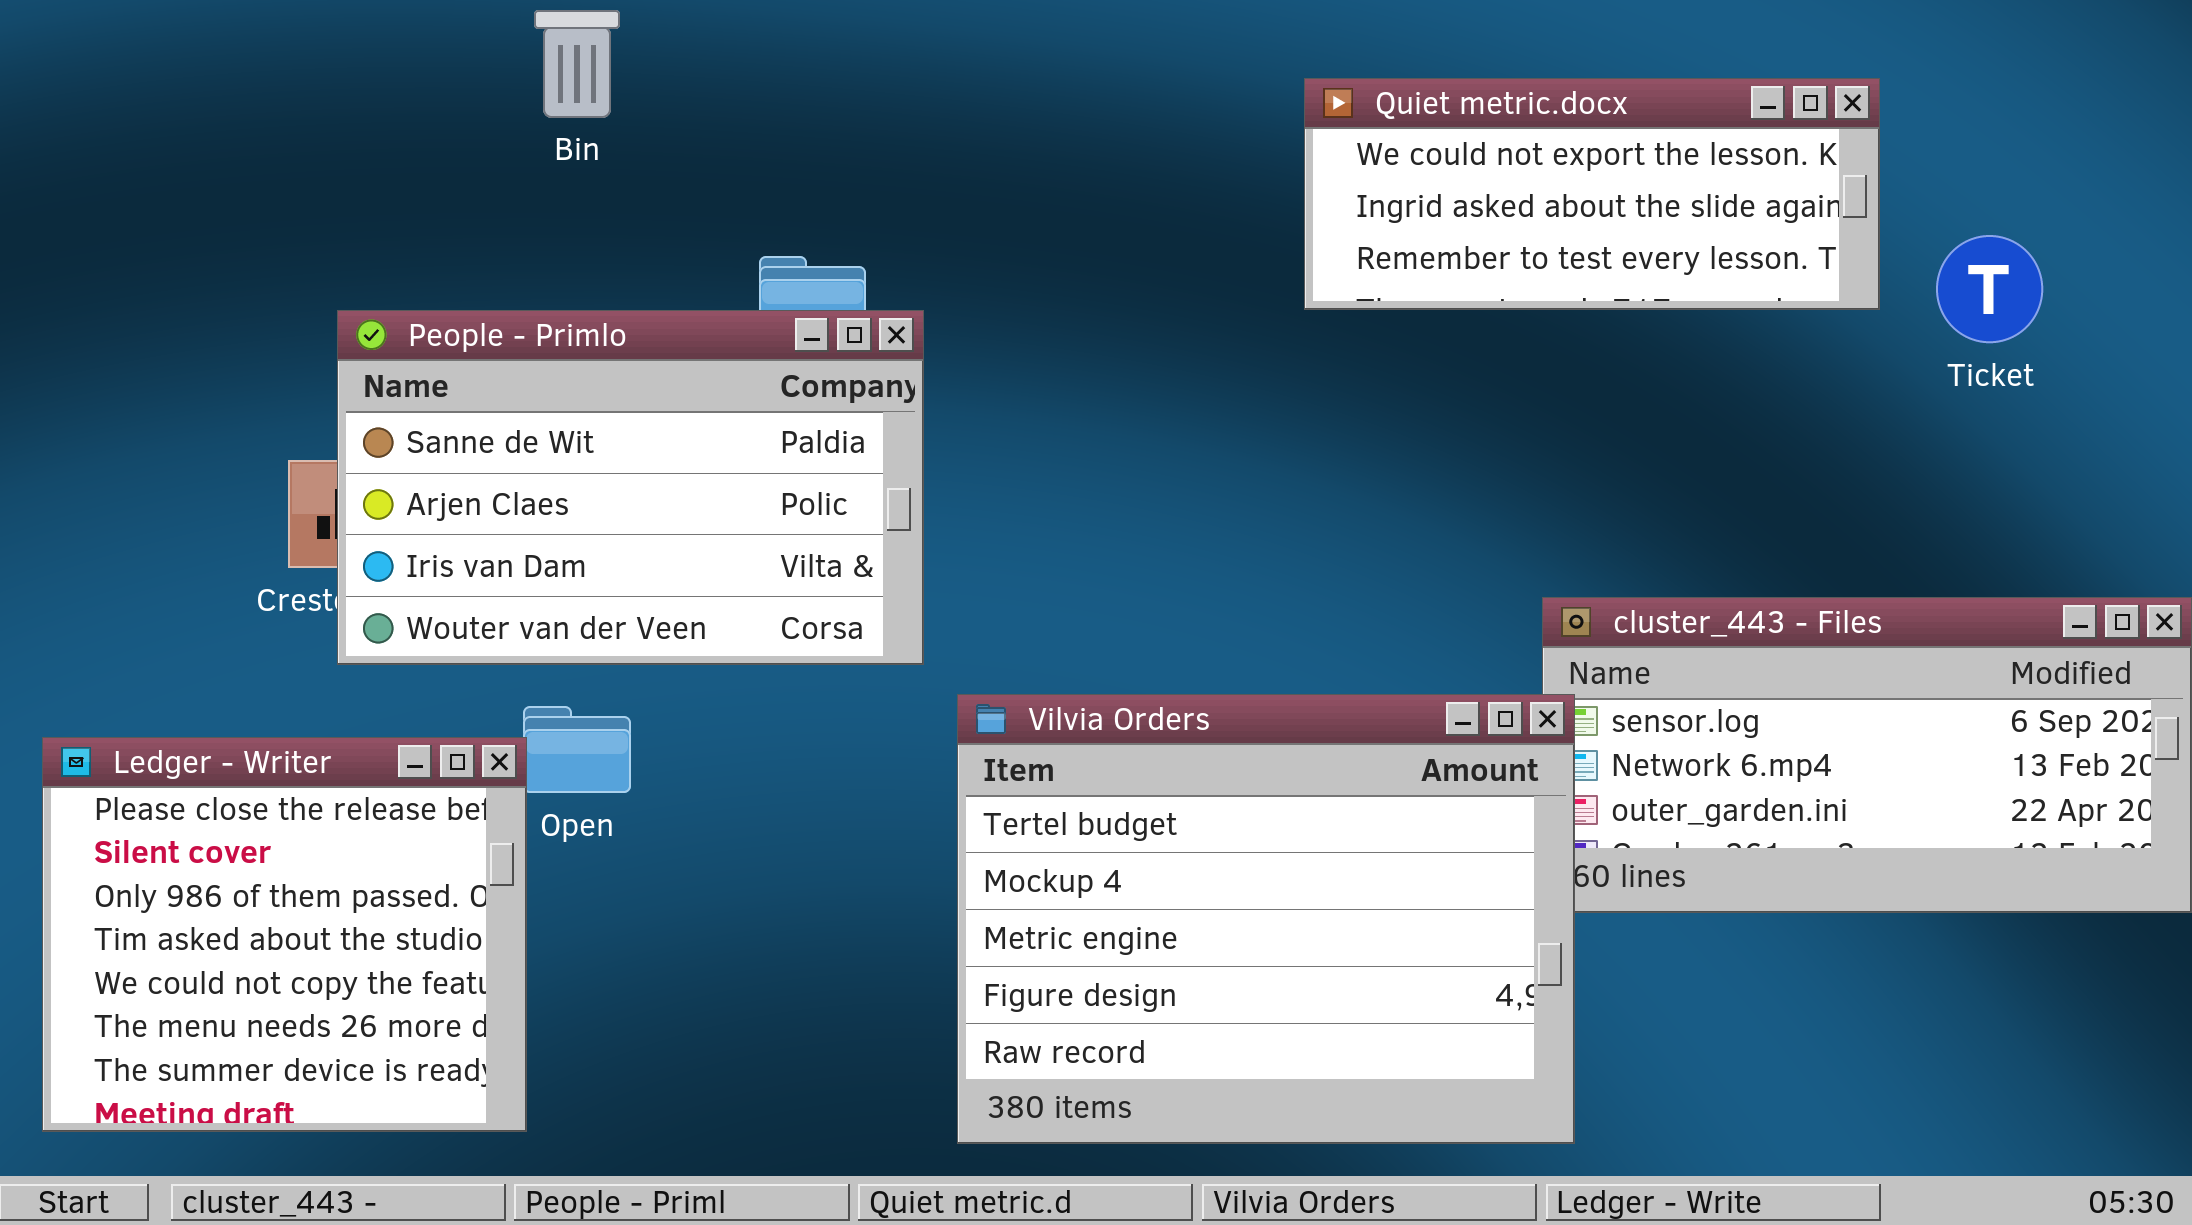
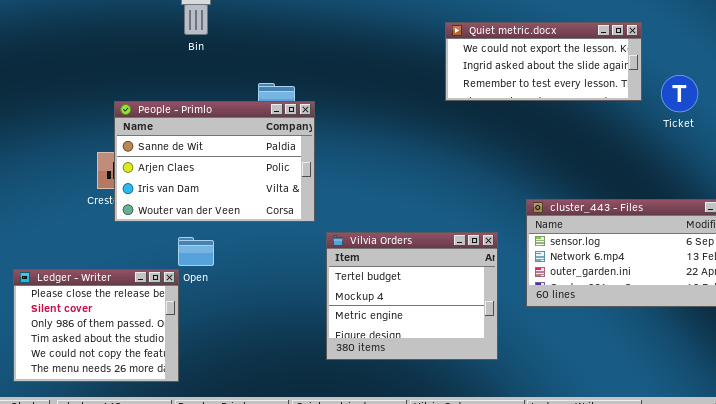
Vilvia Orders: [957,694,1575,1144] -> [326,232,498,360], resized
Ledger - Writer: [42,737,527,1132] -> [13,269,179,382], resized

